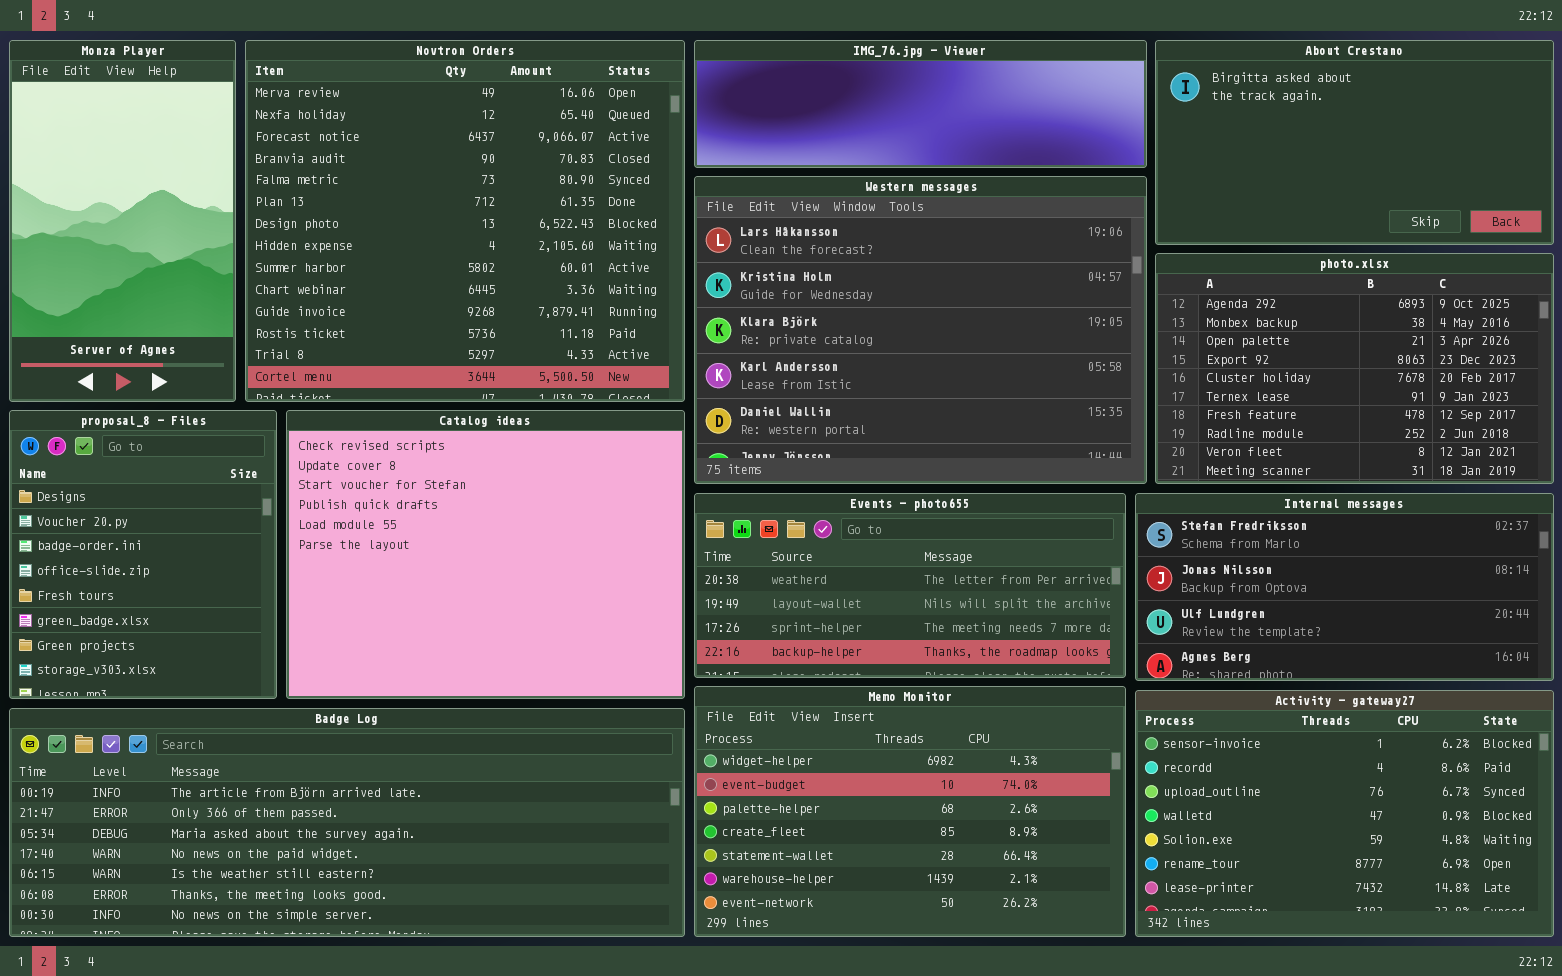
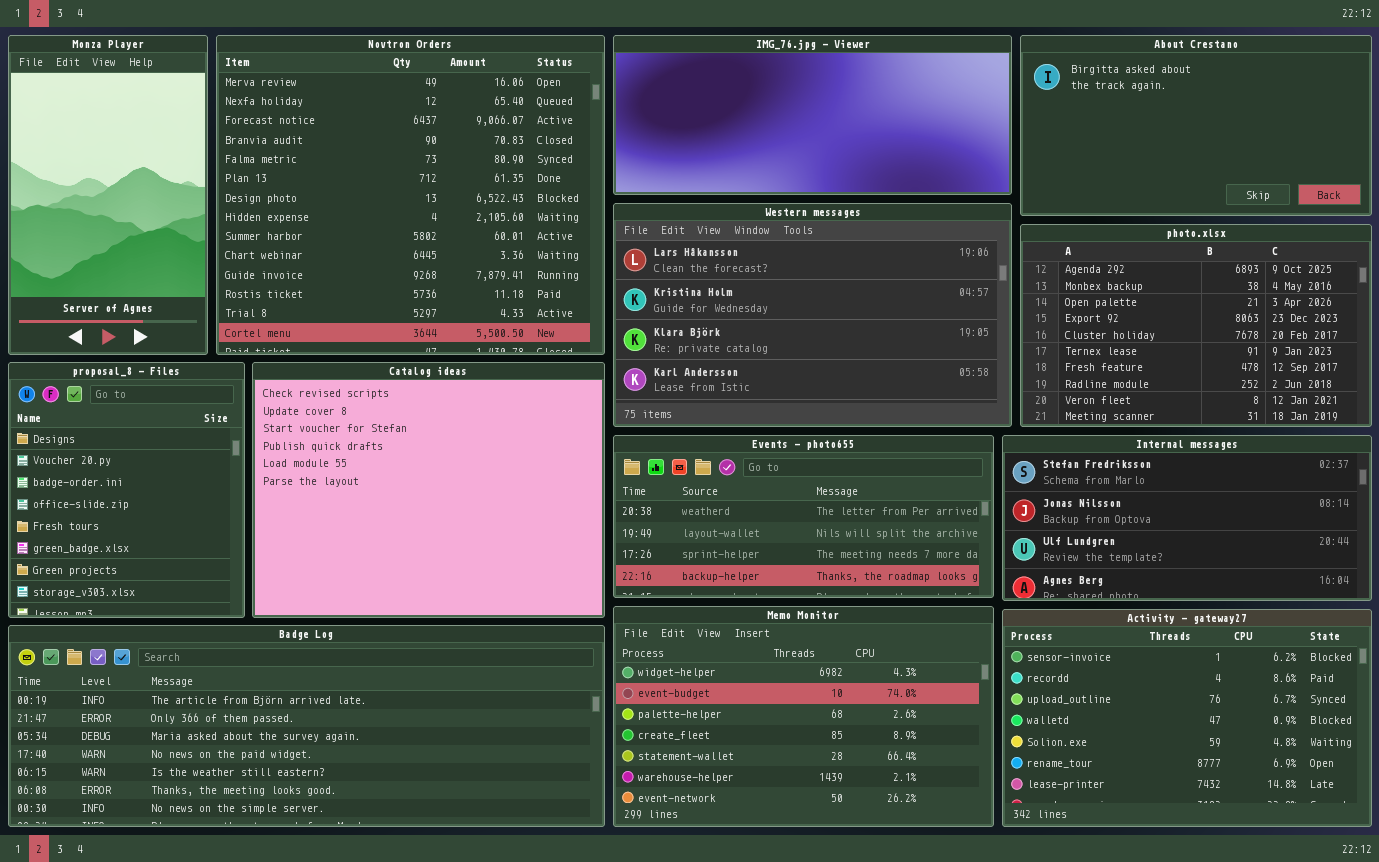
IMG_76.jpg - Viewer: [694,40,1147,168] -> [613,35,1012,195], resized
Western messages: [694,176,1147,484] -> [613,203,1012,427], resized

